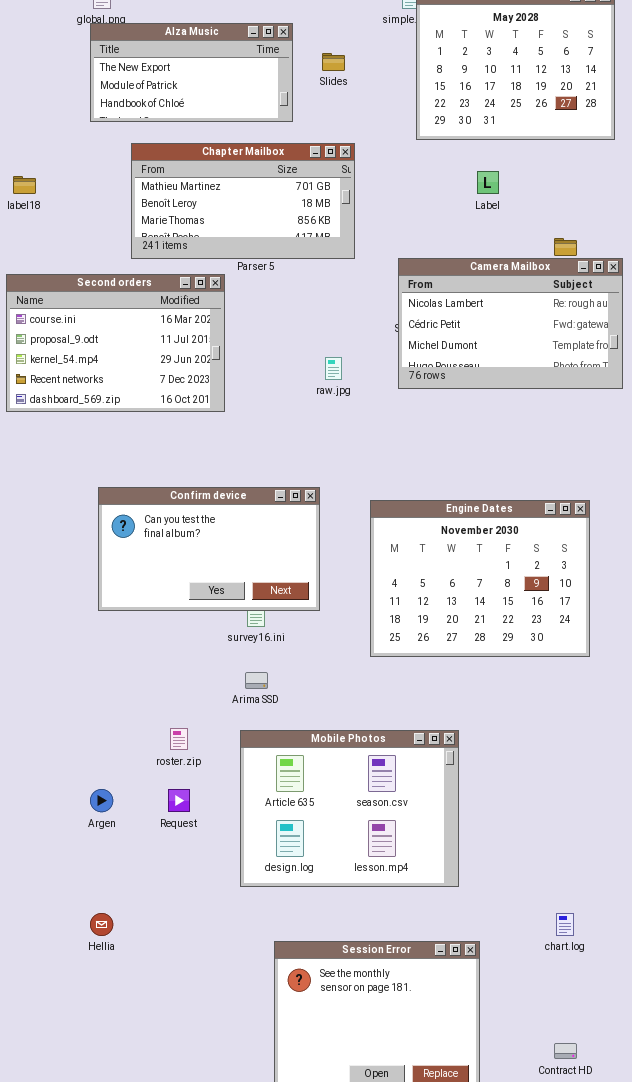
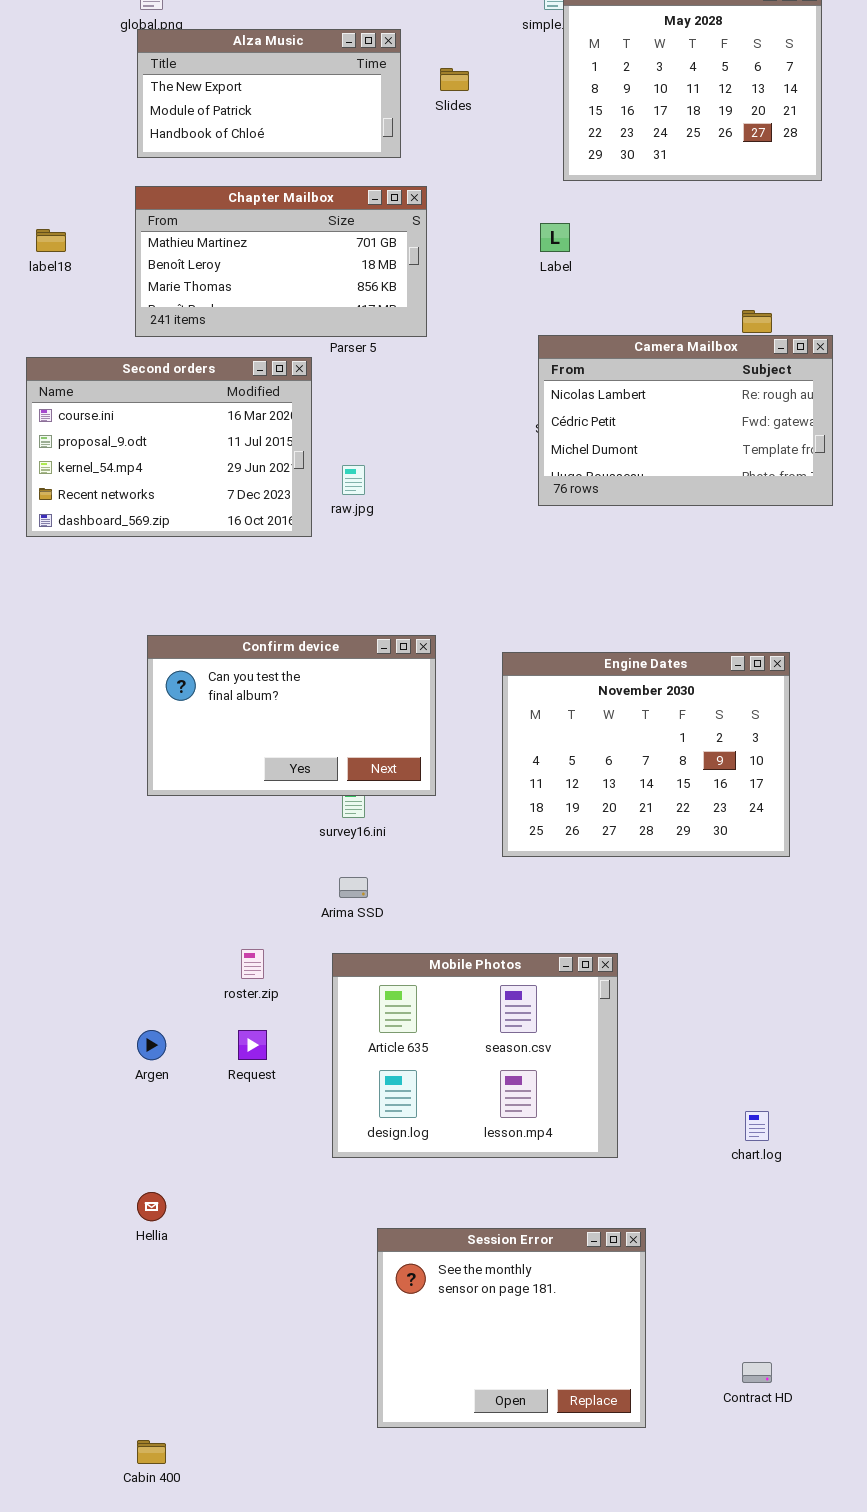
Chapter Mailbox: [131,143,355,259] -> [135,186,427,337], moved
Label: [477,171,499,194] -> [540,223,570,252], moved
raw.jpg: [325,357,342,380] -> [342,465,365,495], moved
chart.log: [556,913,574,936] -> [745,1111,769,1141], moved

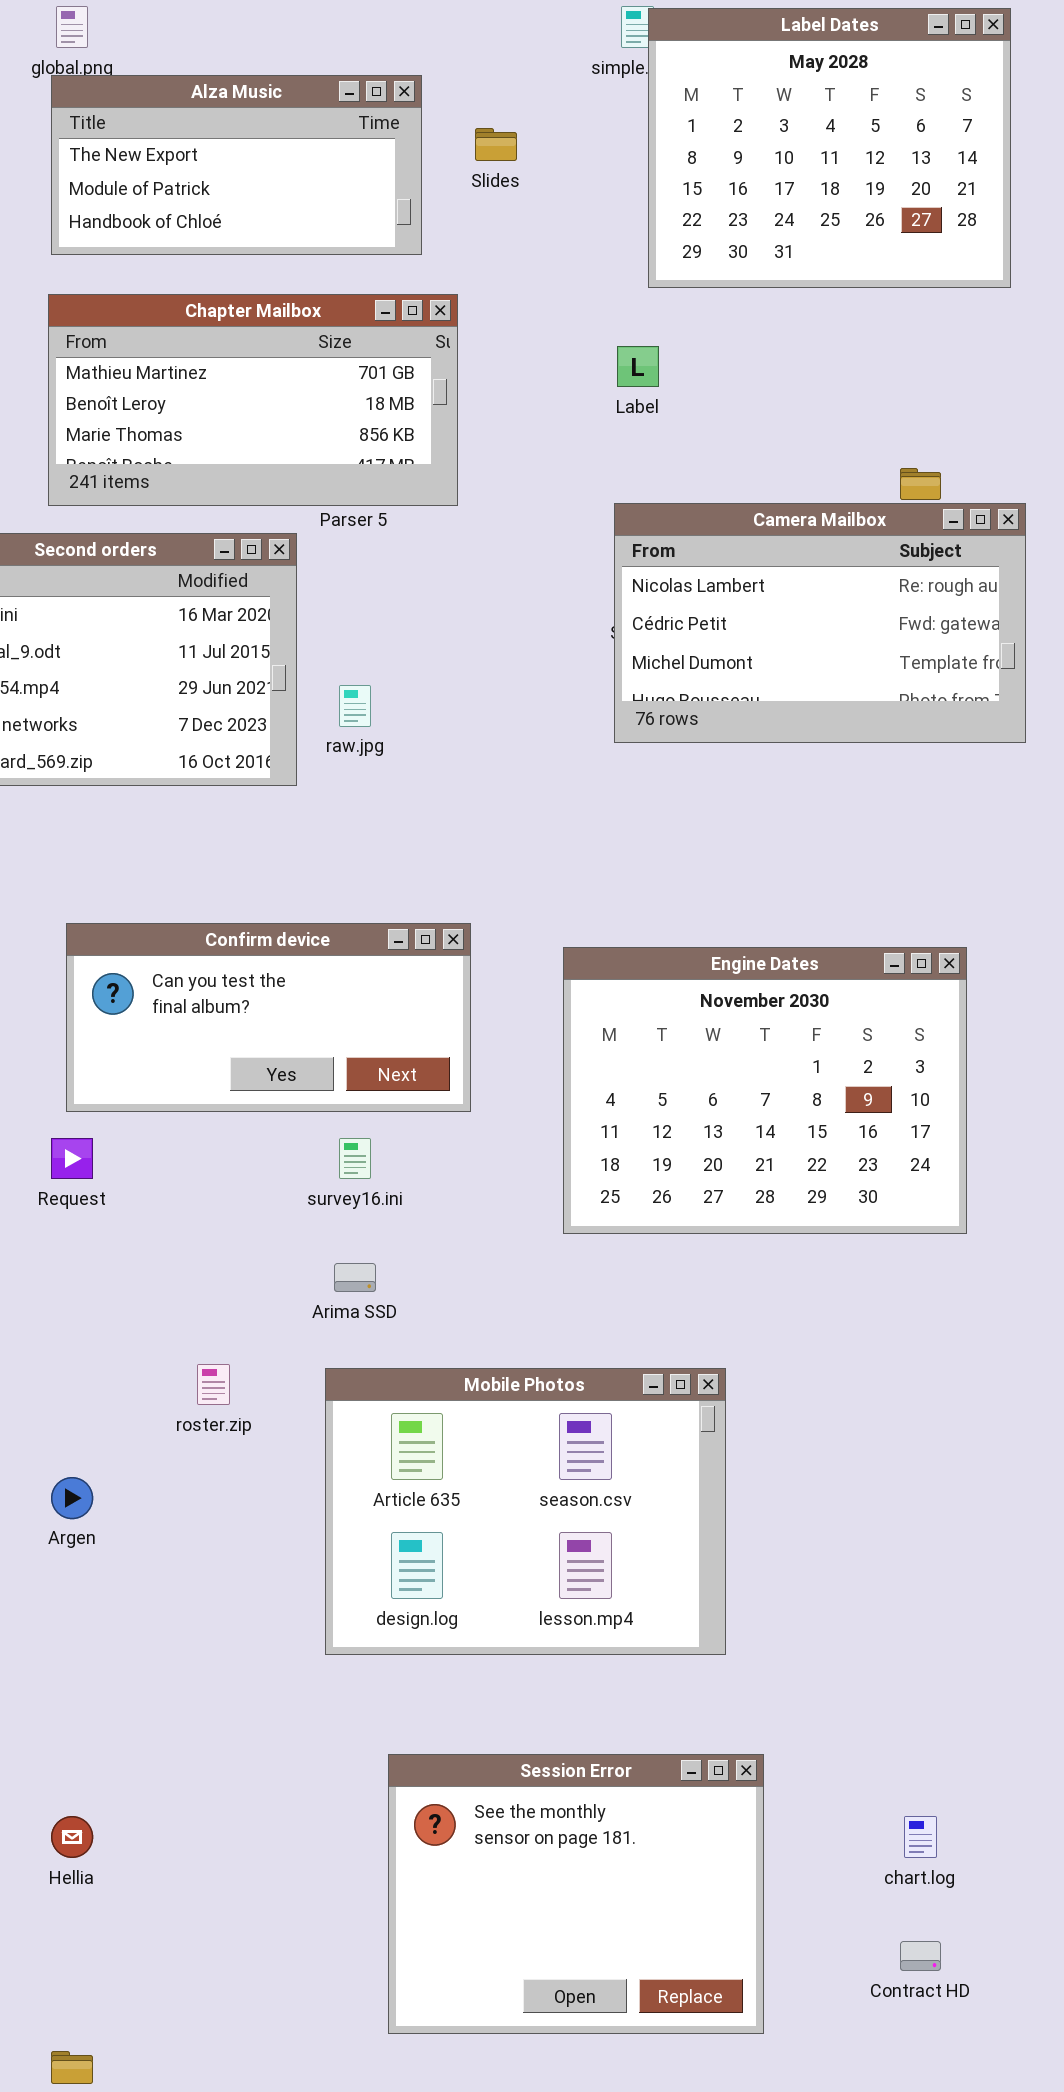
Confirm device: [147,635,436,796] -> [66,923,471,1112], resized
Request: [238,1030,267,1060] -> [51,1138,93,1179], moved
chart.log: [745,1111,769,1141] -> [904,1816,937,1858], moved
Hellia: [137,1192,166,1221] -> [51,1816,93,1858], moved

